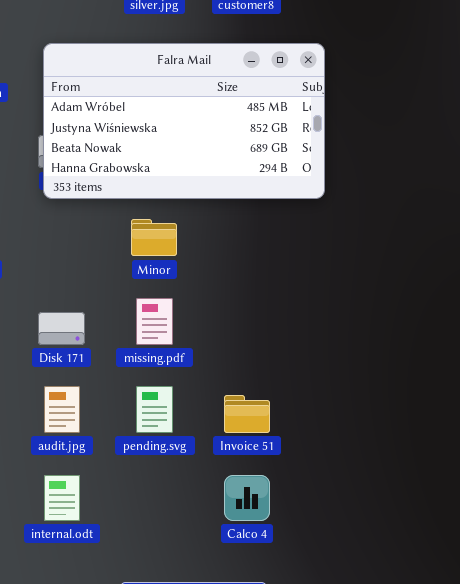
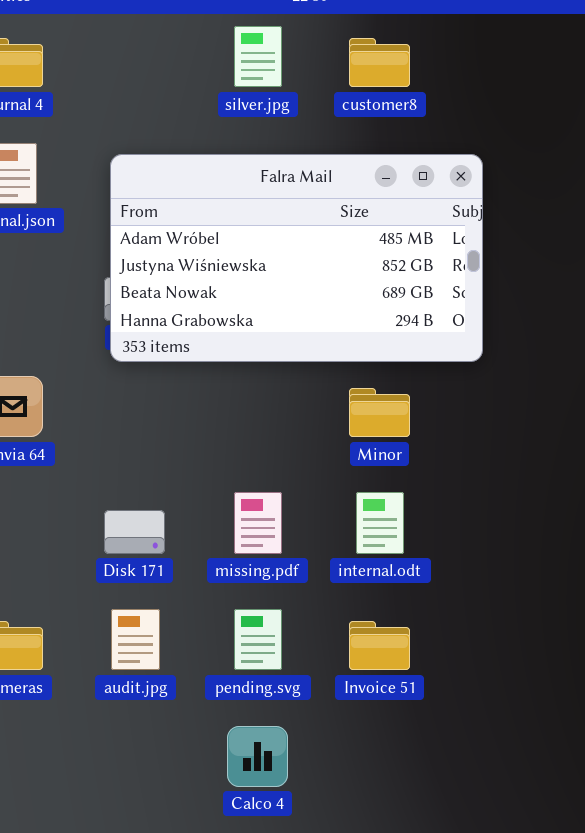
Minor: [131,219,177,256] -> [349,388,410,437], moved
internal.odt: [44,475,80,521] -> [356,492,404,554], moved
Calco 4: [224,475,270,521] -> [227,726,288,787], moved

